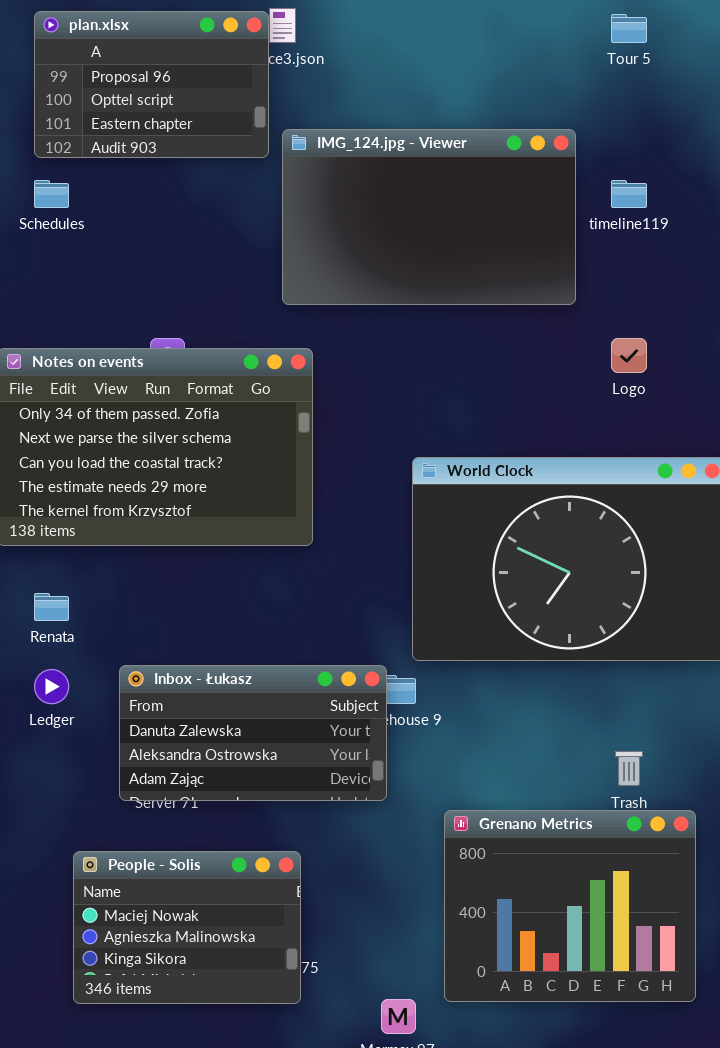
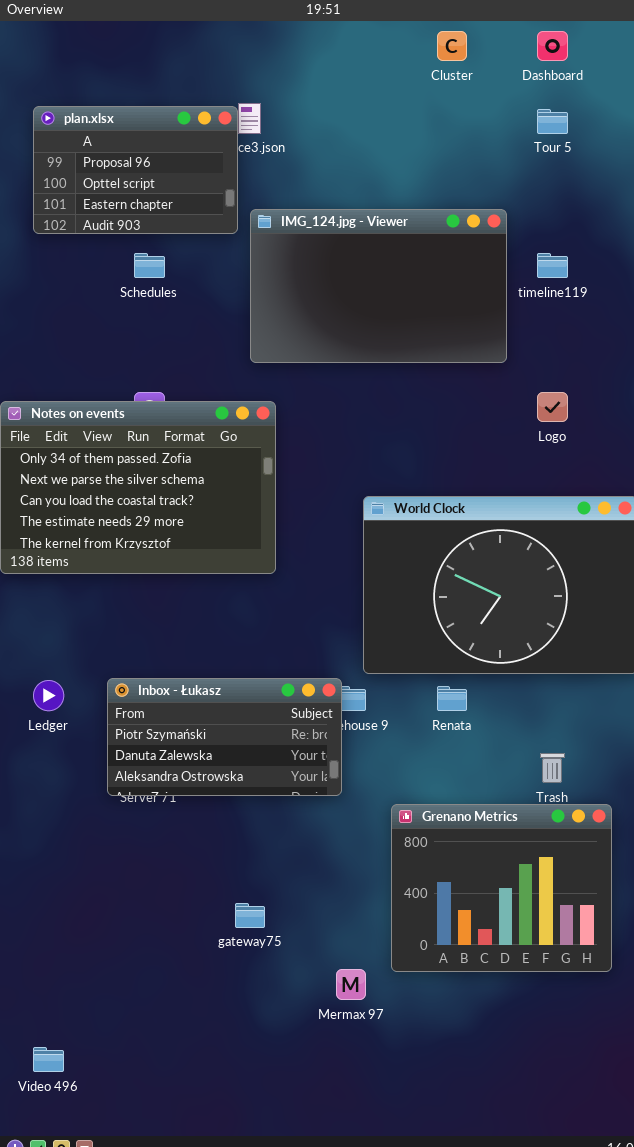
Schedules: [34,180,69,208] -> [134,253,165,278], moved
Renata: [34,593,69,621] -> [437,686,467,711], moved
Inbox - Łukasz: [119,665,387,801] -> [107,678,342,796], scrolled up 1 row
People - Solis: [73,851,301,1004] -> none, closed

